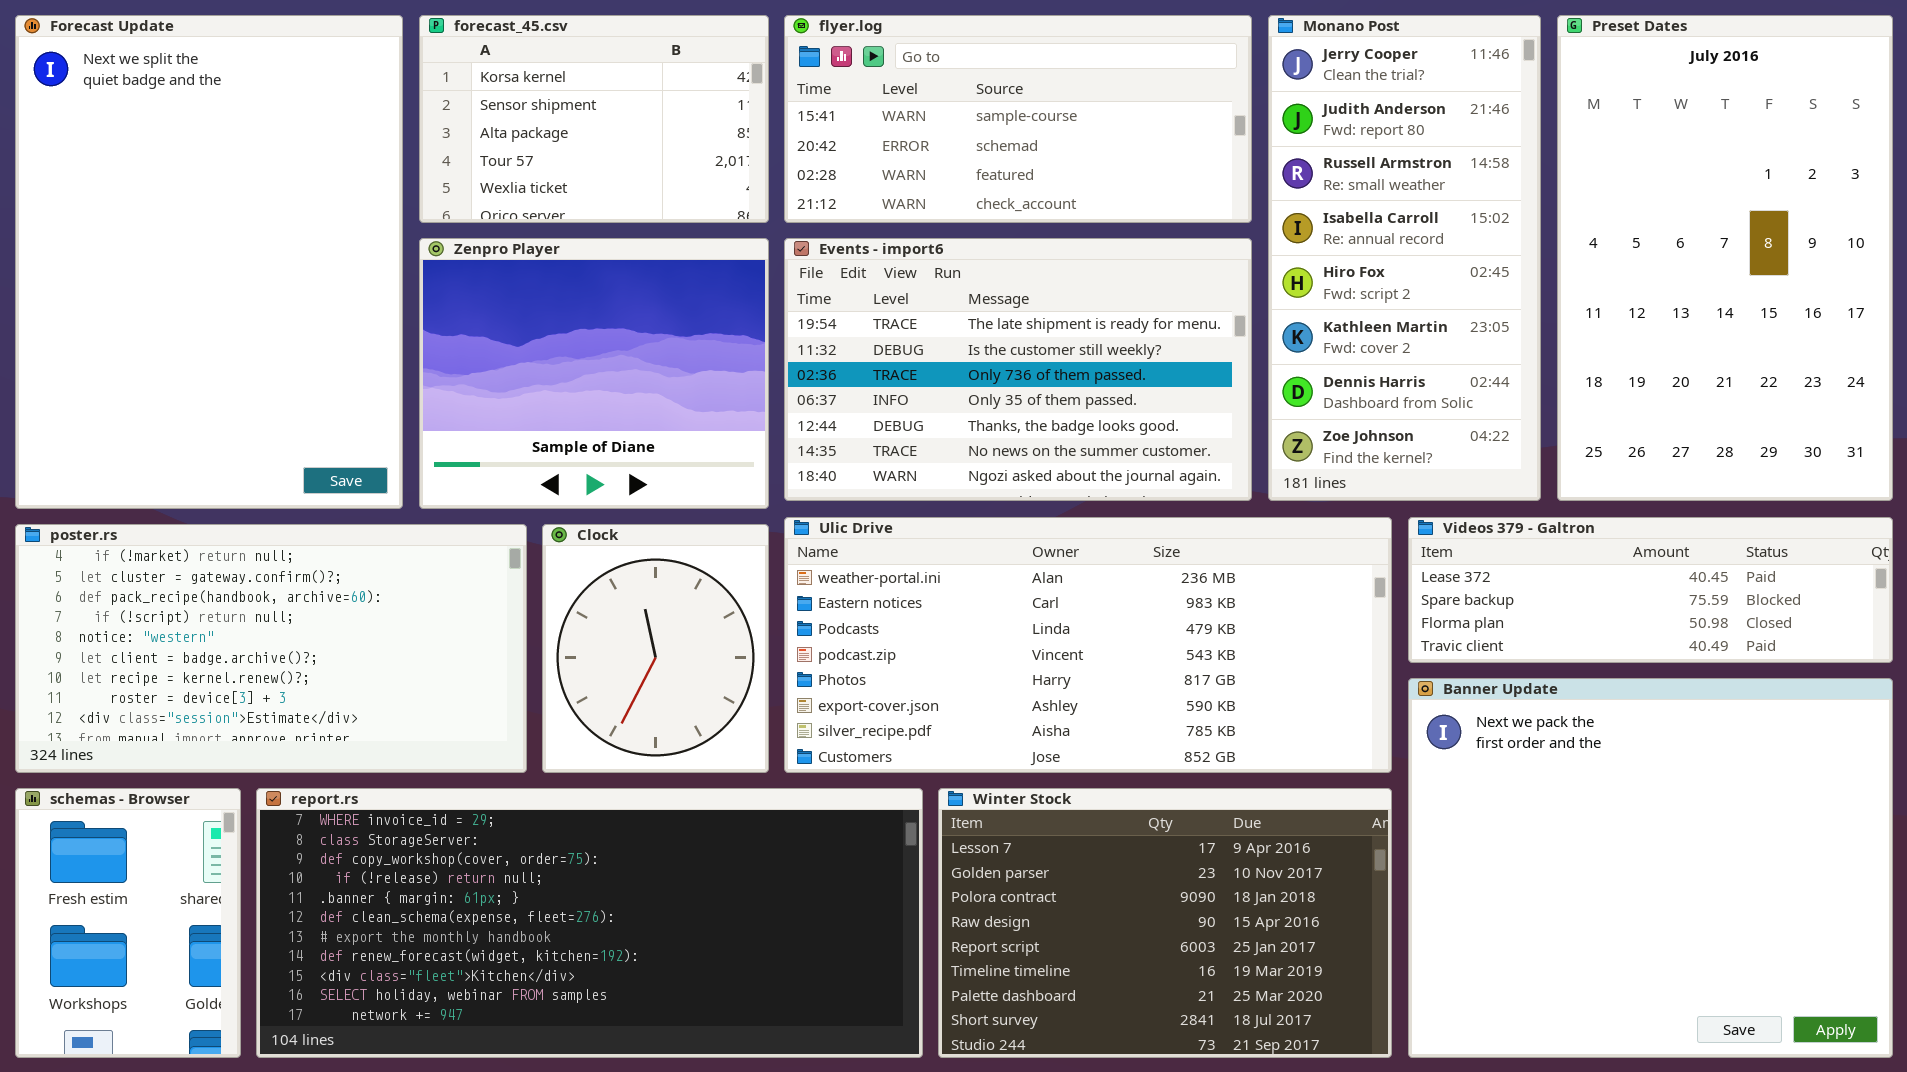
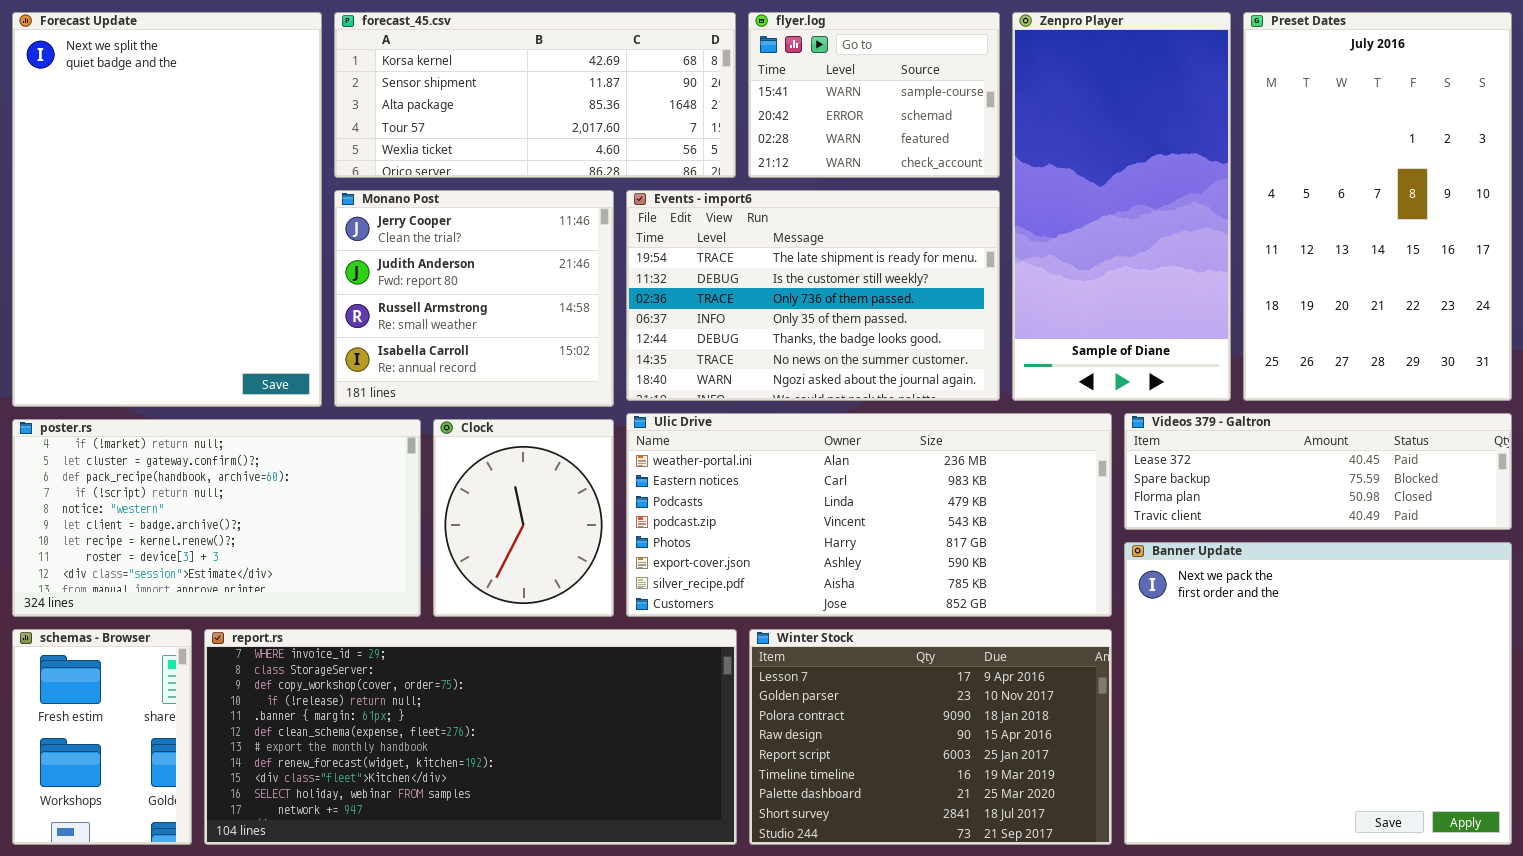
forecast_45.csv: [419,15,769,223] -> [334,12,736,178], resized
flyer.log: [784,15,1252,223] -> [748,12,1000,178], resized
Monano Post: [1268,15,1541,501] -> [334,190,614,407], moved, resized
Zenpro Player: [419,238,769,509] -> [1012,12,1231,401], moved, resized

